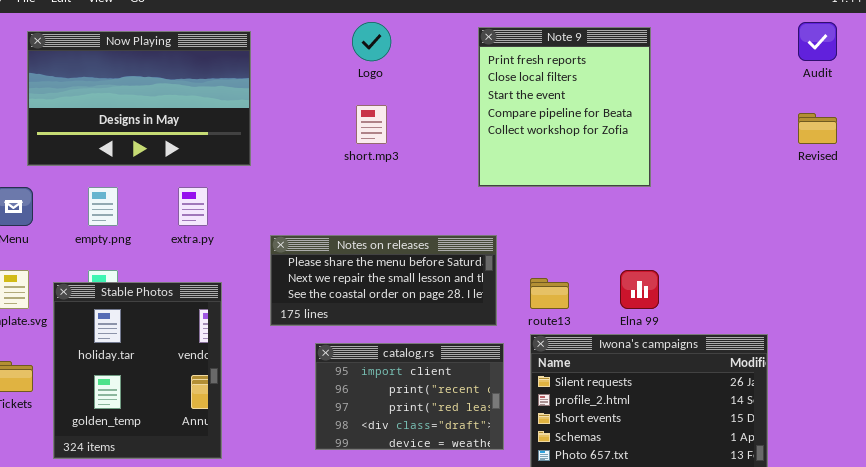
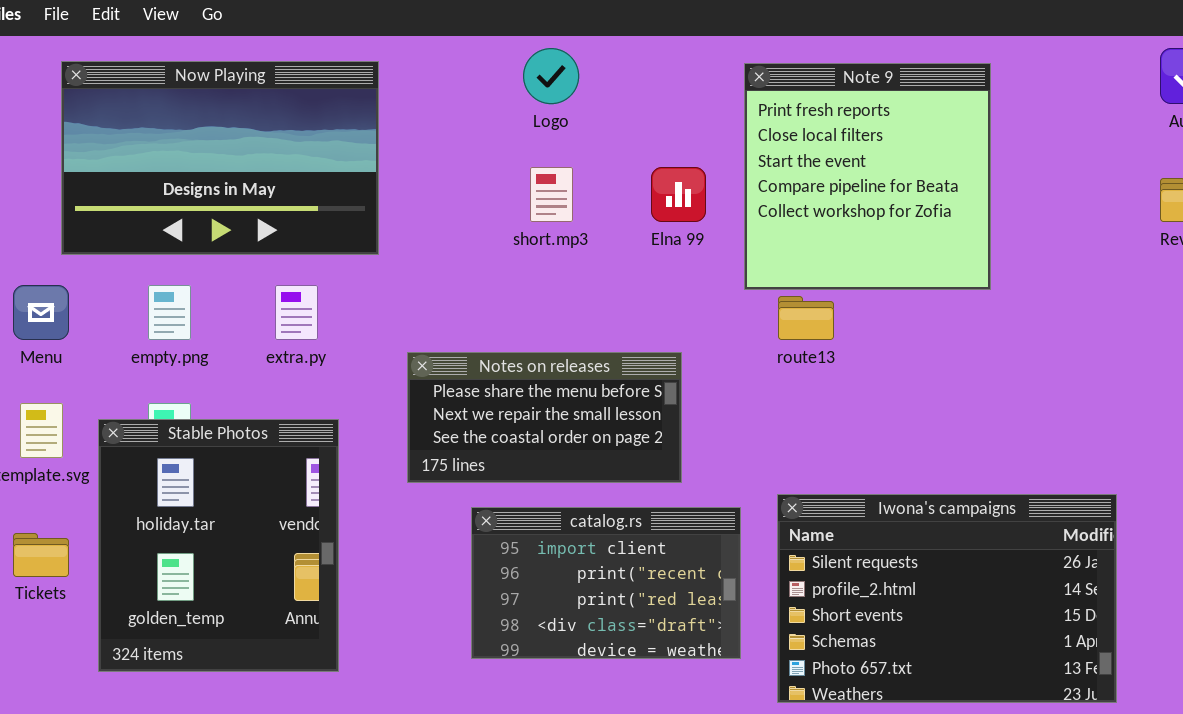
Note 9: [478,27,651,187] -> [744,63,991,290], moved
Notes on releases: [270,235,497,326] -> [407,352,682,483], resized
Elna 99: [620,270,659,309] -> [651,167,706,222], moved
route13: [530,278,569,309] -> [778,296,834,340], moved

